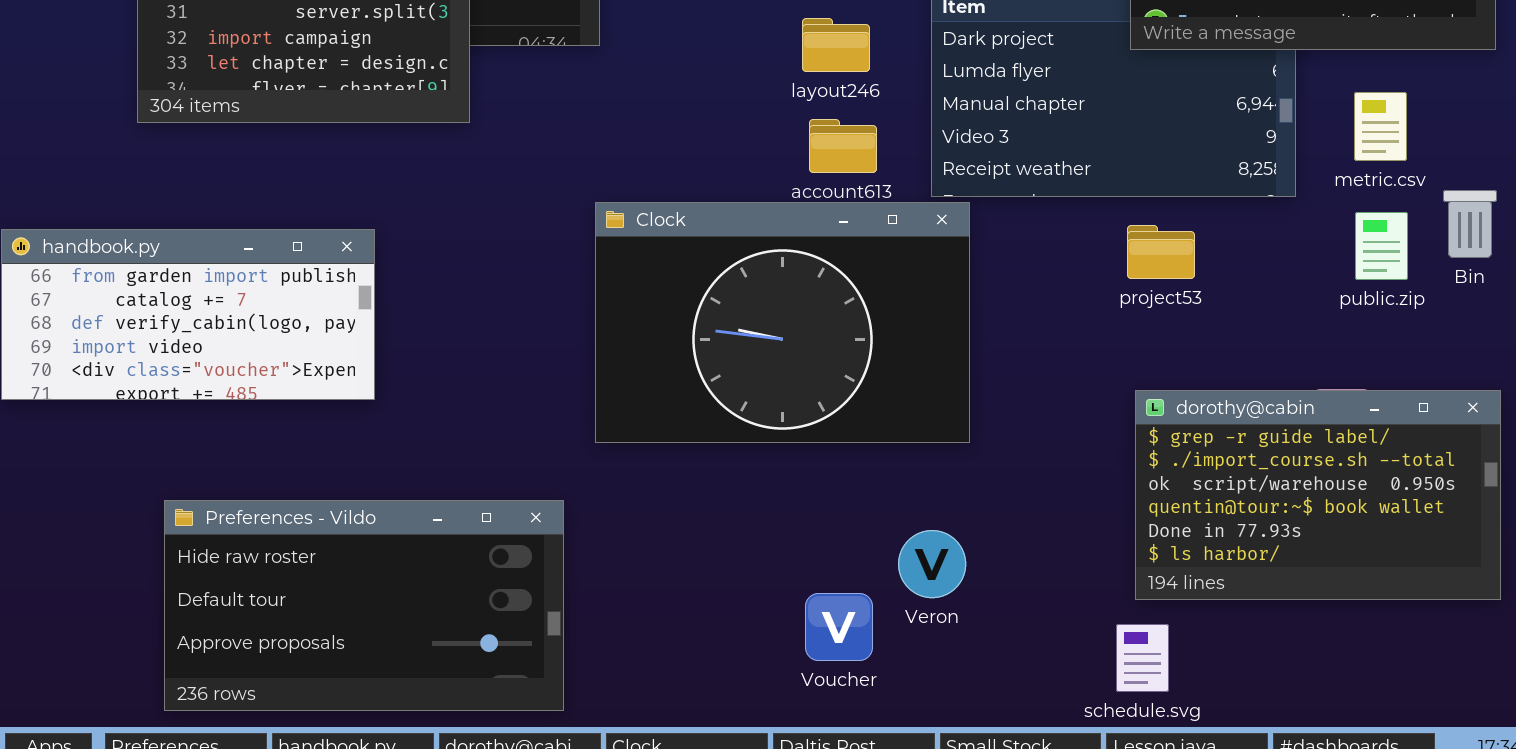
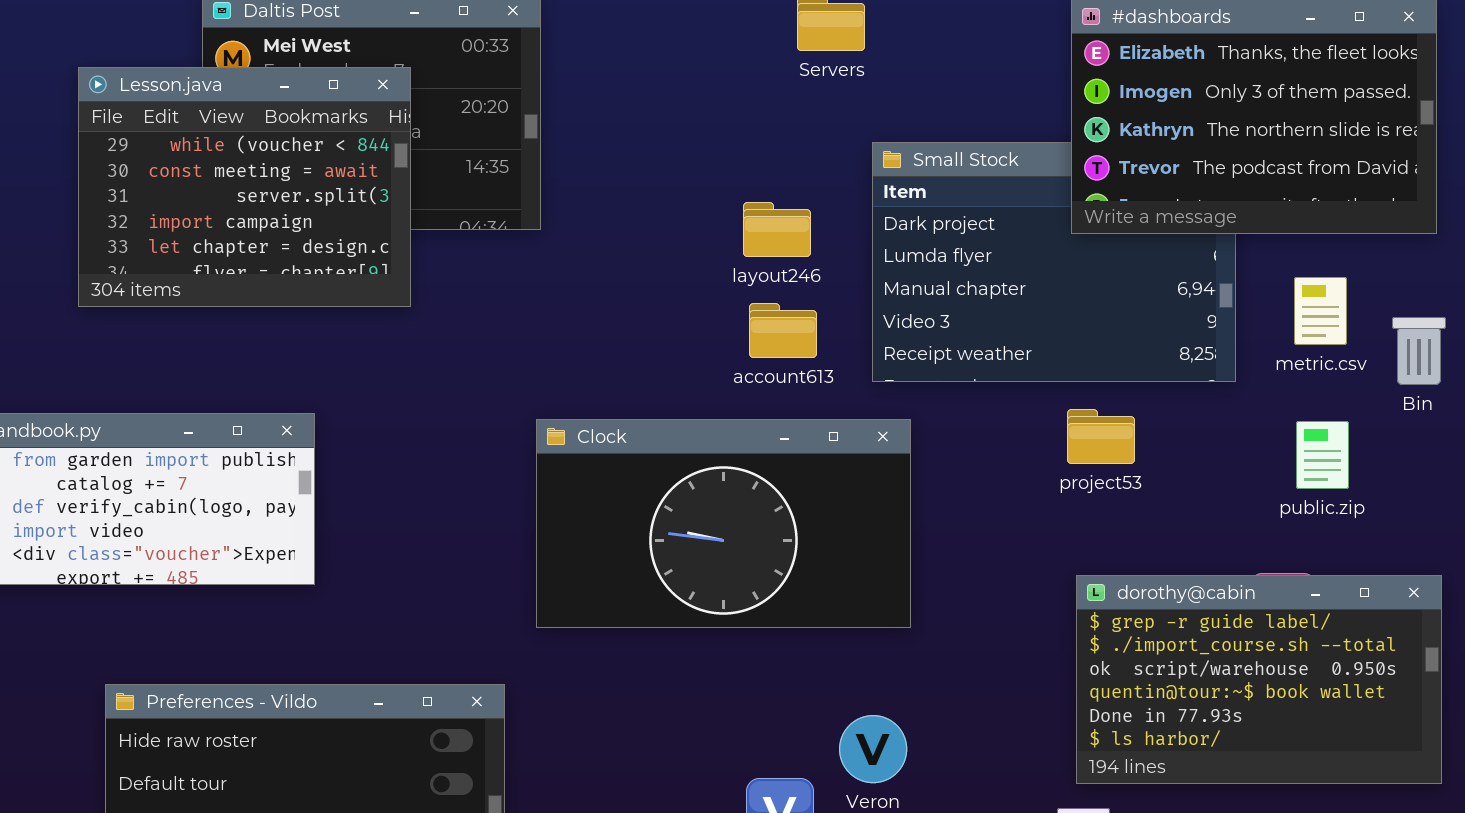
Bin: [1443,190,1497,258] -> [1392,317,1446,385], moved
Clock: [595,202,970,443] -> [536,419,911,628], resized
public.zip: [1355,212,1408,280] -> [1296,421,1349,489], moved

